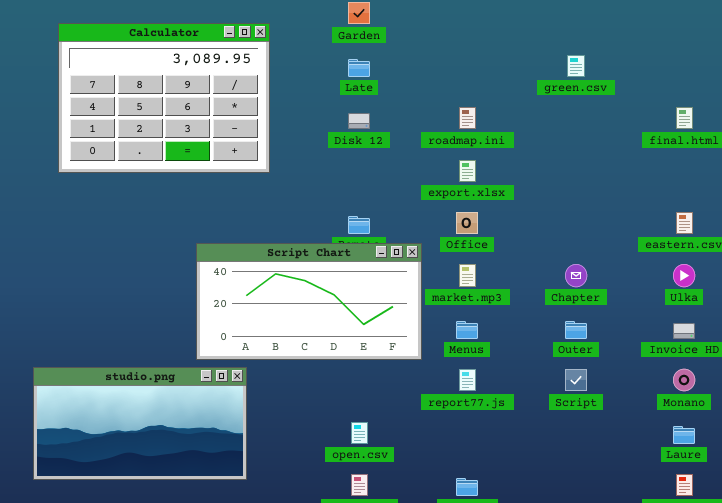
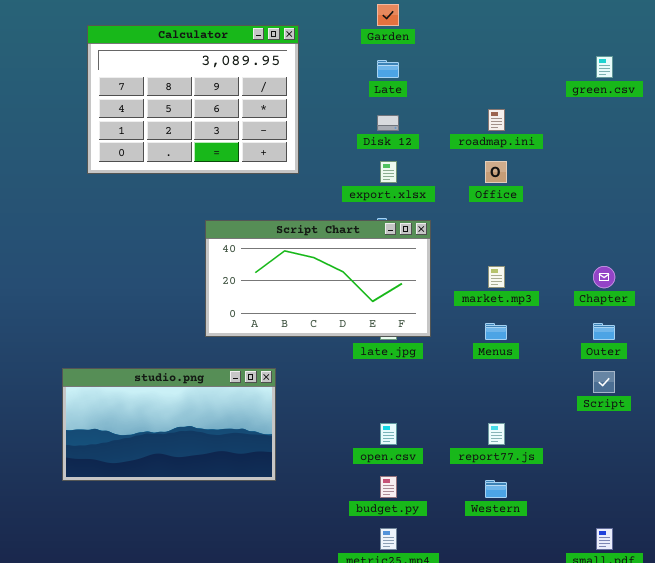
export.xlsx: [459,160,476,182] -> [380,161,397,183], moved
Office: [456,212,478,234] -> [485,161,507,183], moved
Script Chart: [196,243,422,360] -> [205,220,431,337], moved
report77.js: [459,369,476,391] -> [488,423,505,445], moved

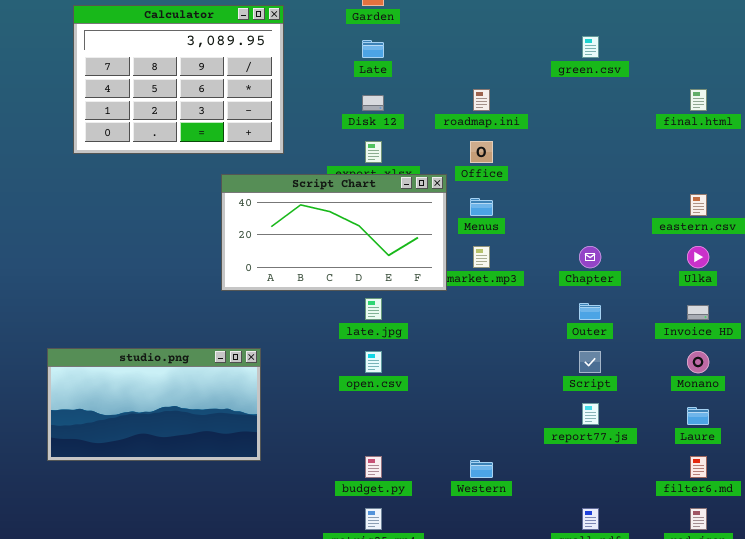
Script Chart: [205,220,431,337] -> [221,174,447,291], moved
Menus: [485,323,507,340] -> [470,198,493,216], moved
open.csv: [380,423,397,445] -> [365,351,382,373], moved
report77.js: [488,423,505,445] -> [582,403,599,425], moved

